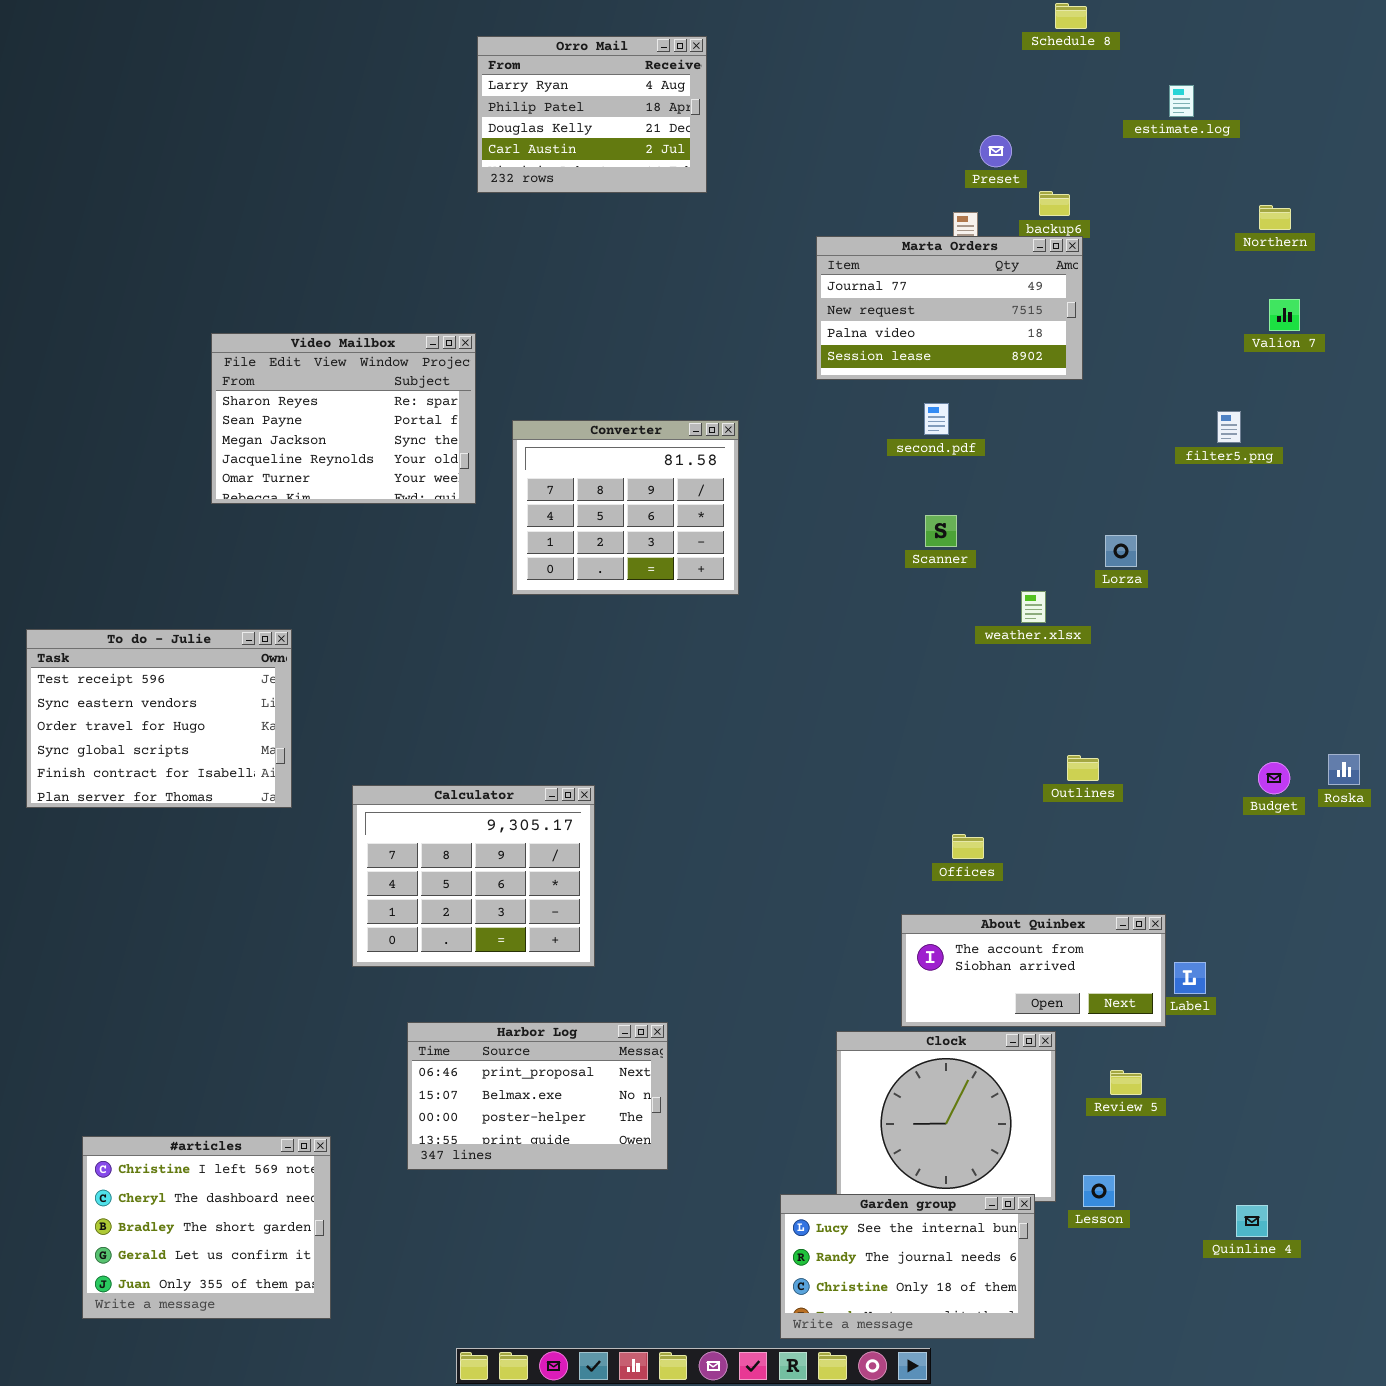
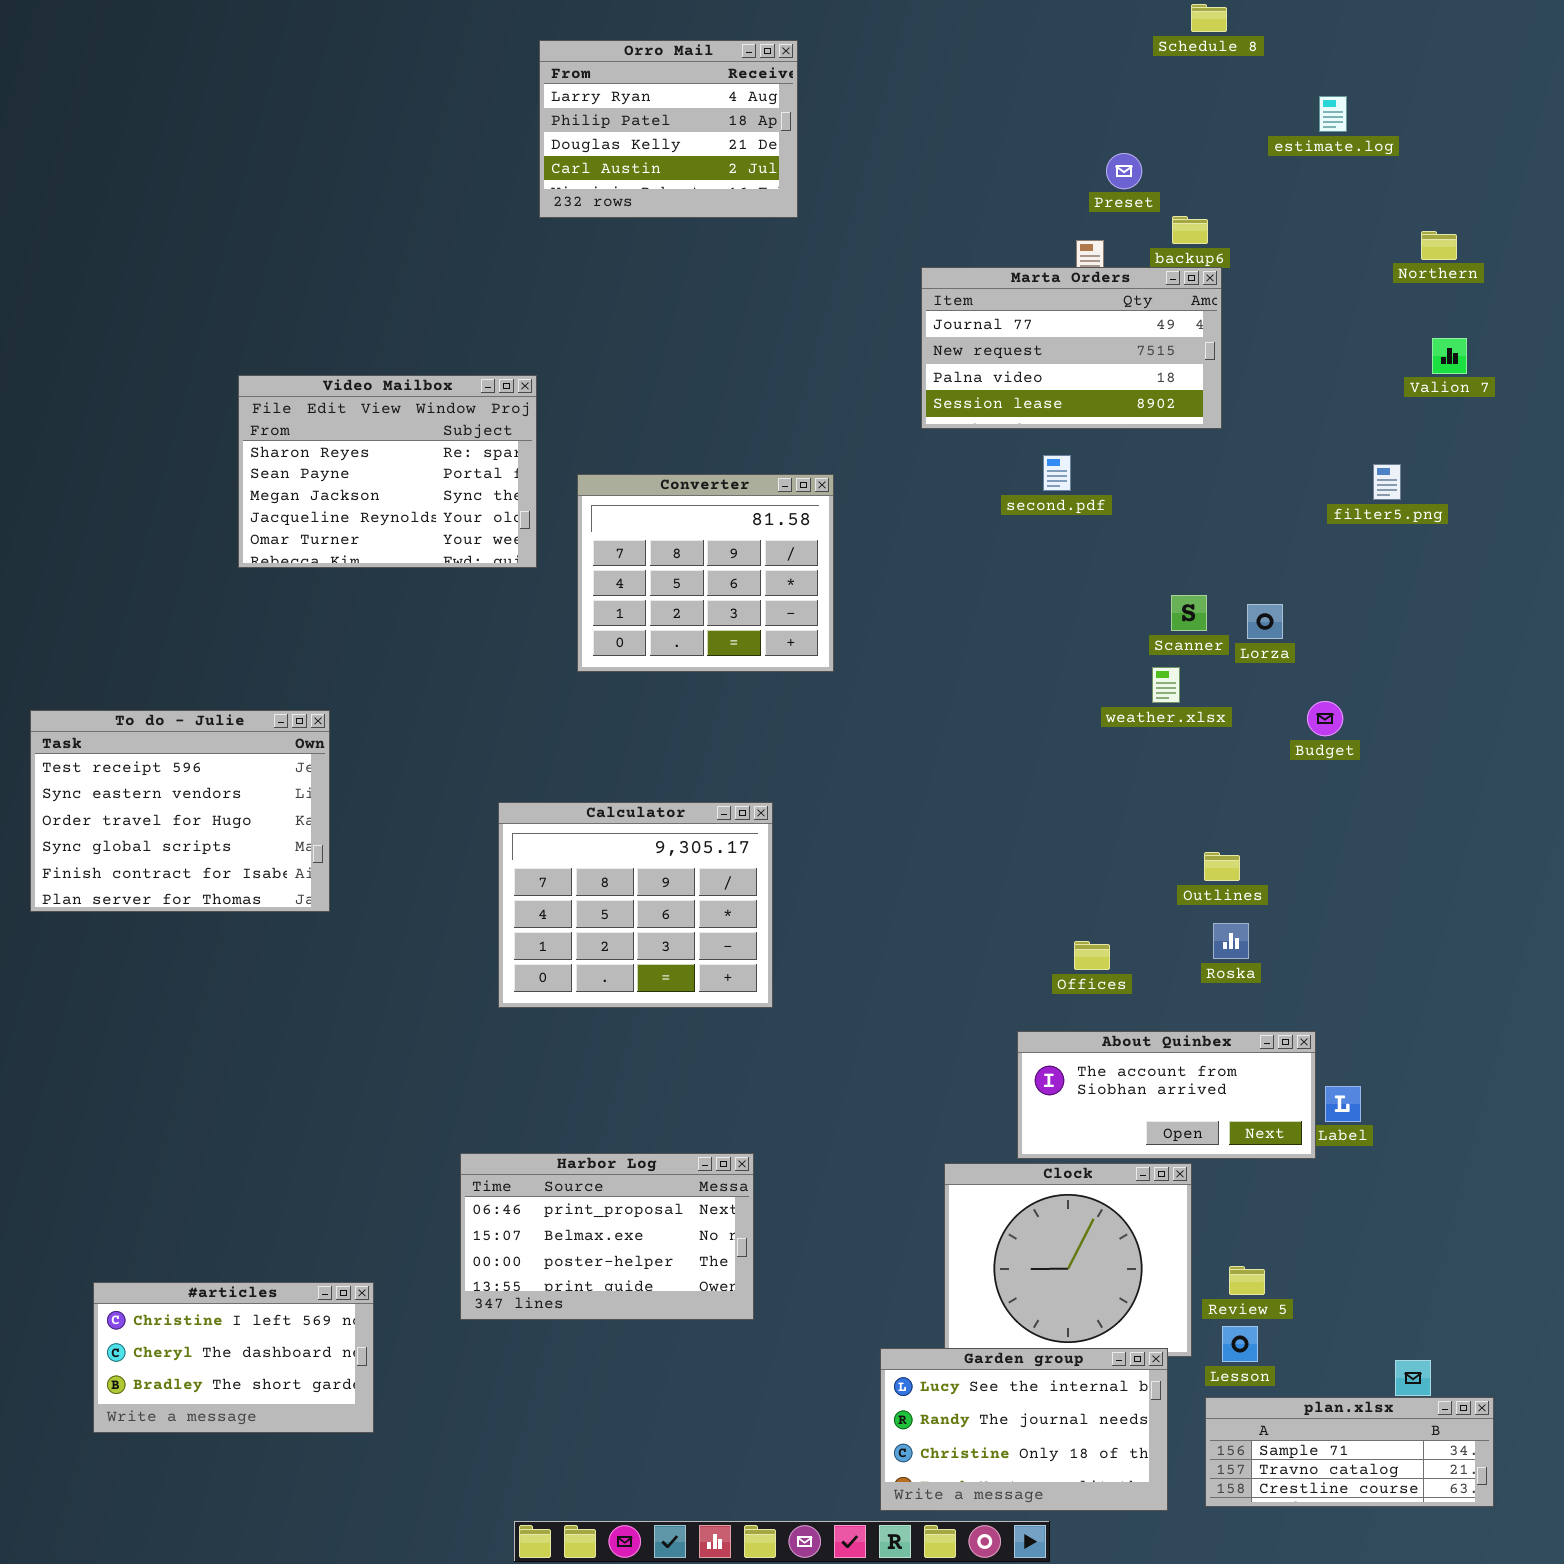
Scanner: [925,515,957,547] -> [1171,595,1207,631], moved
Roska: [1328,754,1360,785] -> [1213,923,1249,959], moved
Budget: [1258,762,1290,794] -> [1307,701,1343,736], moved
Calculator: [352,785,595,967] -> [498,802,773,1008], moved
Review 5: [1110,1070,1142,1095] -> [1229,1266,1265,1295], moved
#articles: [82,1136,331,1319] -> [93,1282,374,1433], resized
plan.xlsx: none -> [1205,1397,1494,1507], opened

